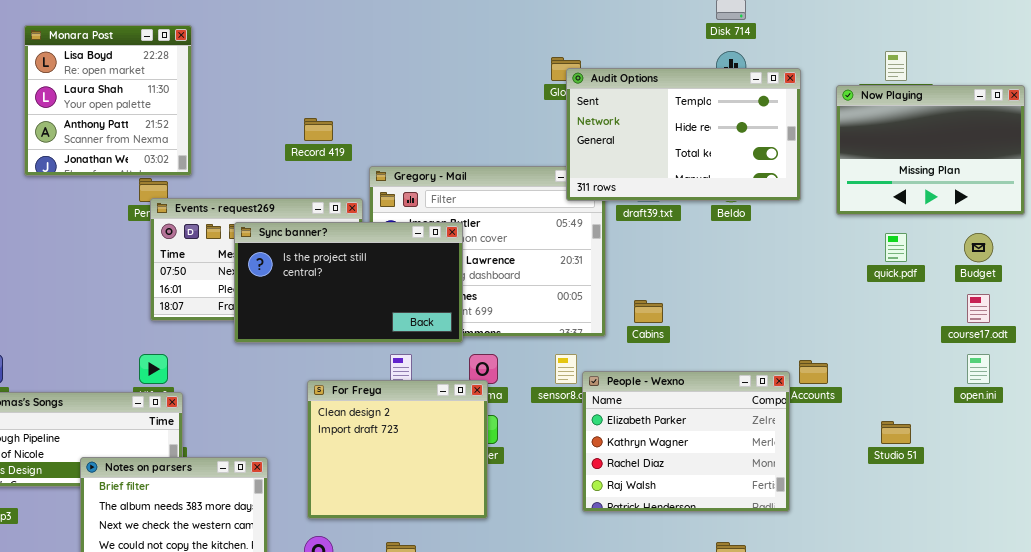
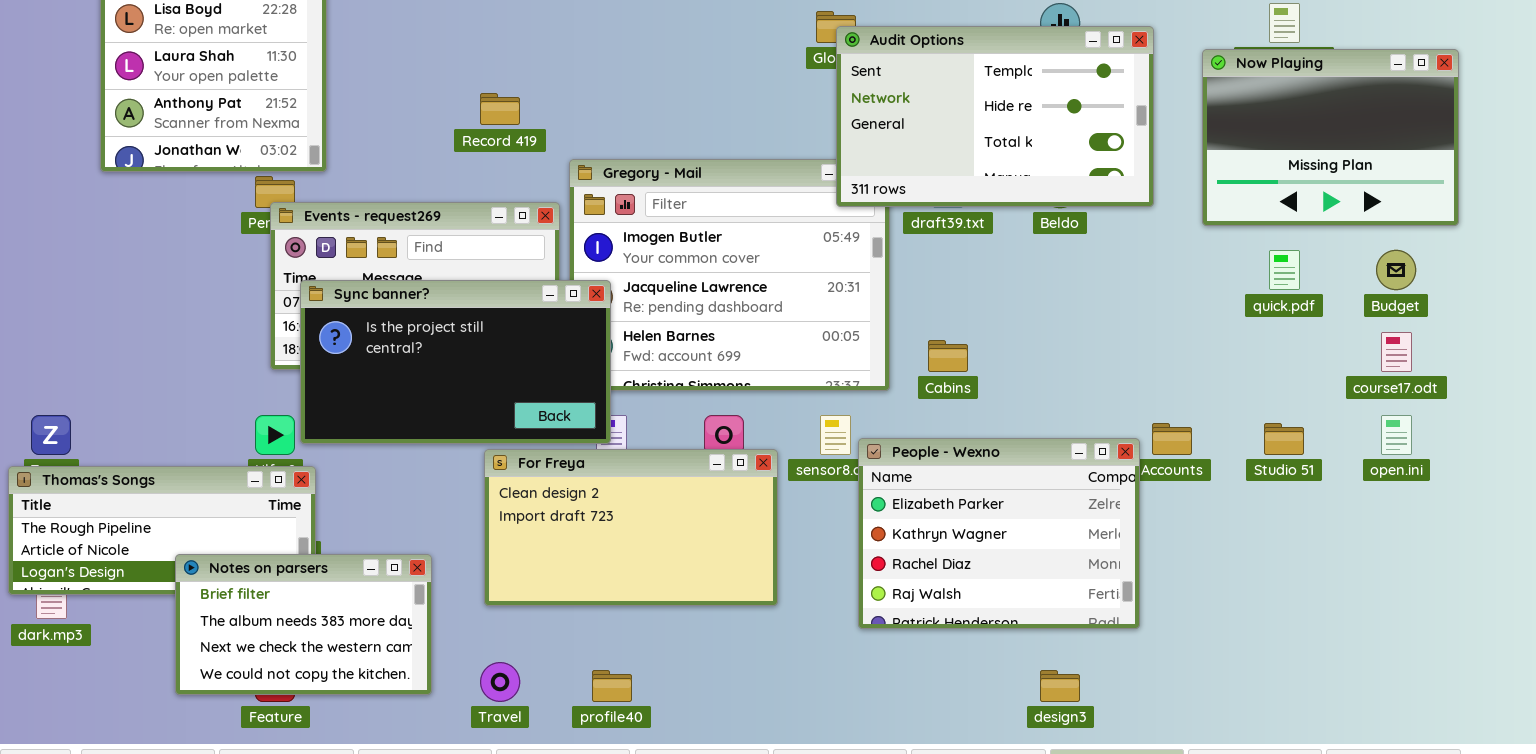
Sync banner?: [234,222,463,343] -> [300,280,611,444], moved
For Freya: [307,380,488,519] -> [484,449,778,606], resized
Studio 51: [881,421,911,444] -> [1264,423,1304,455], moved

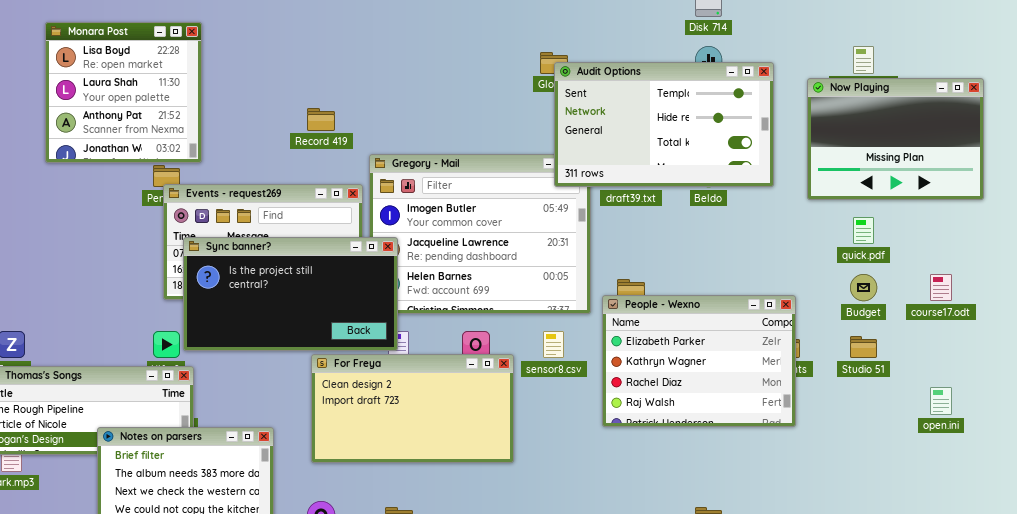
Budget: [1376,250,1416,290] -> [850,274,877,301], moved
open.ini: [1381,415,1412,455] -> [930,387,952,415], moved
People - Wexno: [858,438,1140,629] -> [602,295,796,427], moved

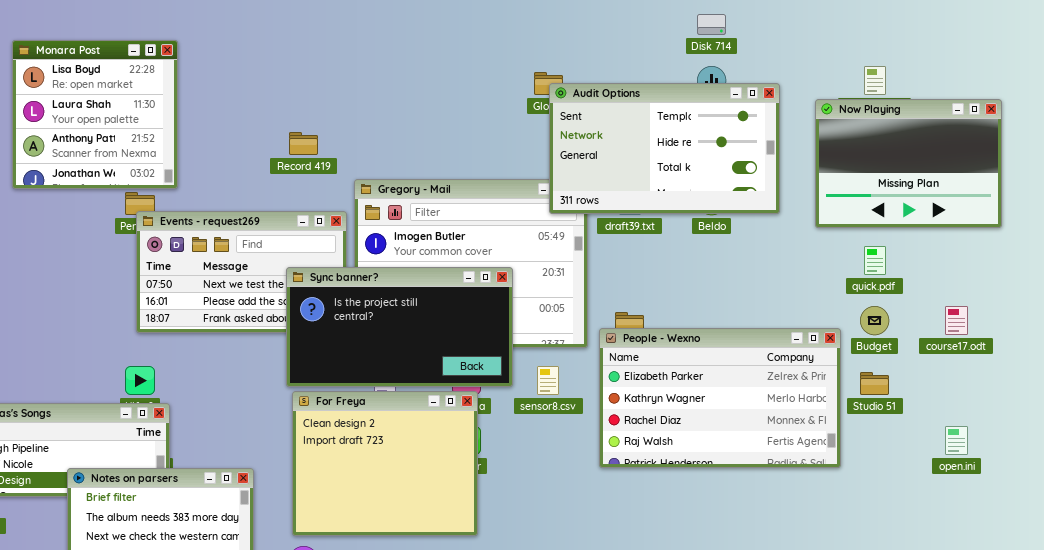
Sync banner?: [183,237,398,351] -> [286,267,513,387], moved
People - Wexno: [602,295,796,427] -> [599,328,841,468], resized
For Freya: [311,354,514,463] -> [292,391,478,536], resized

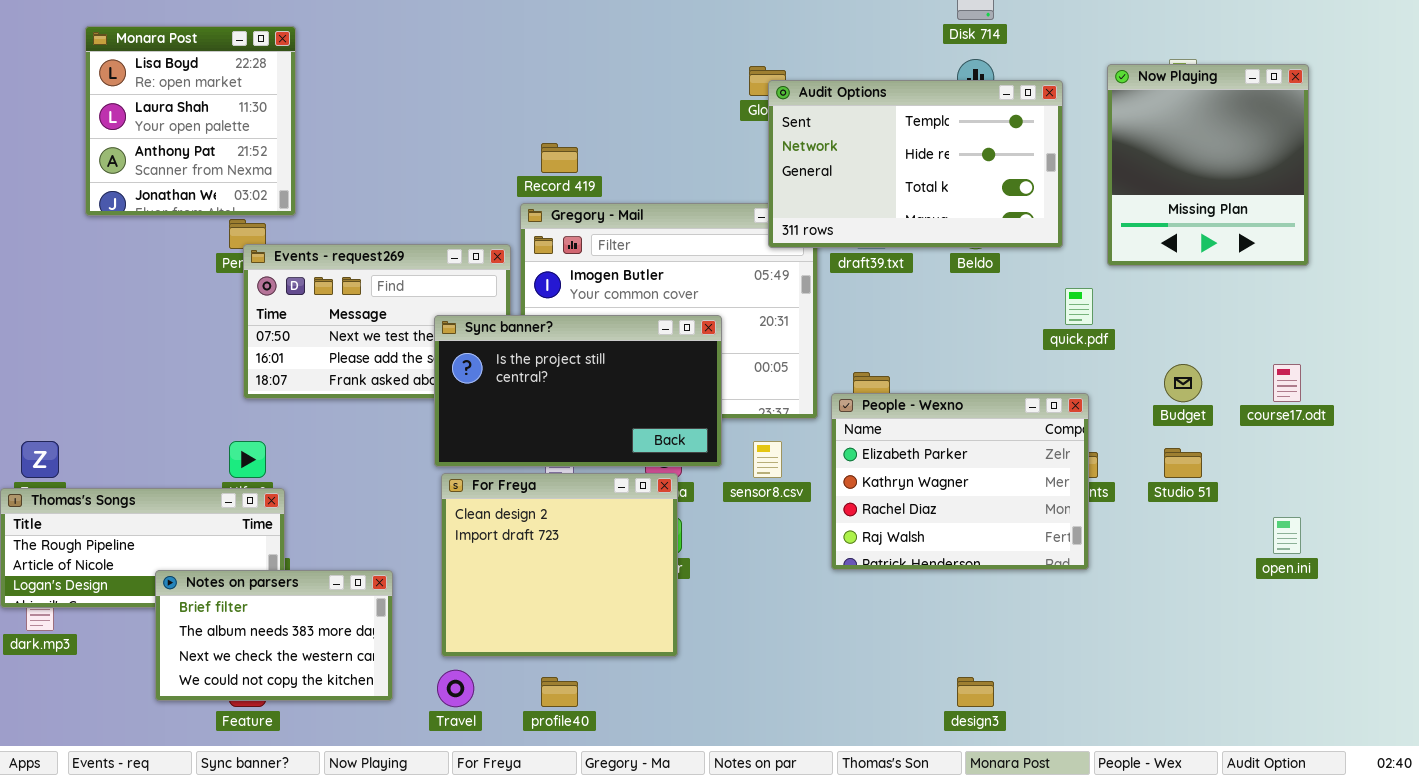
Now Playing: [815,99,1002,228] -> [1107,64,1309,266], resized
Record 419: [289,132,318,155] -> [541,143,578,173], moved
quick.pdf: [864,246,886,275] -> [1065,288,1093,325], moved
People - Wexno: [599,328,841,468] -> [831,393,1089,570], resized

